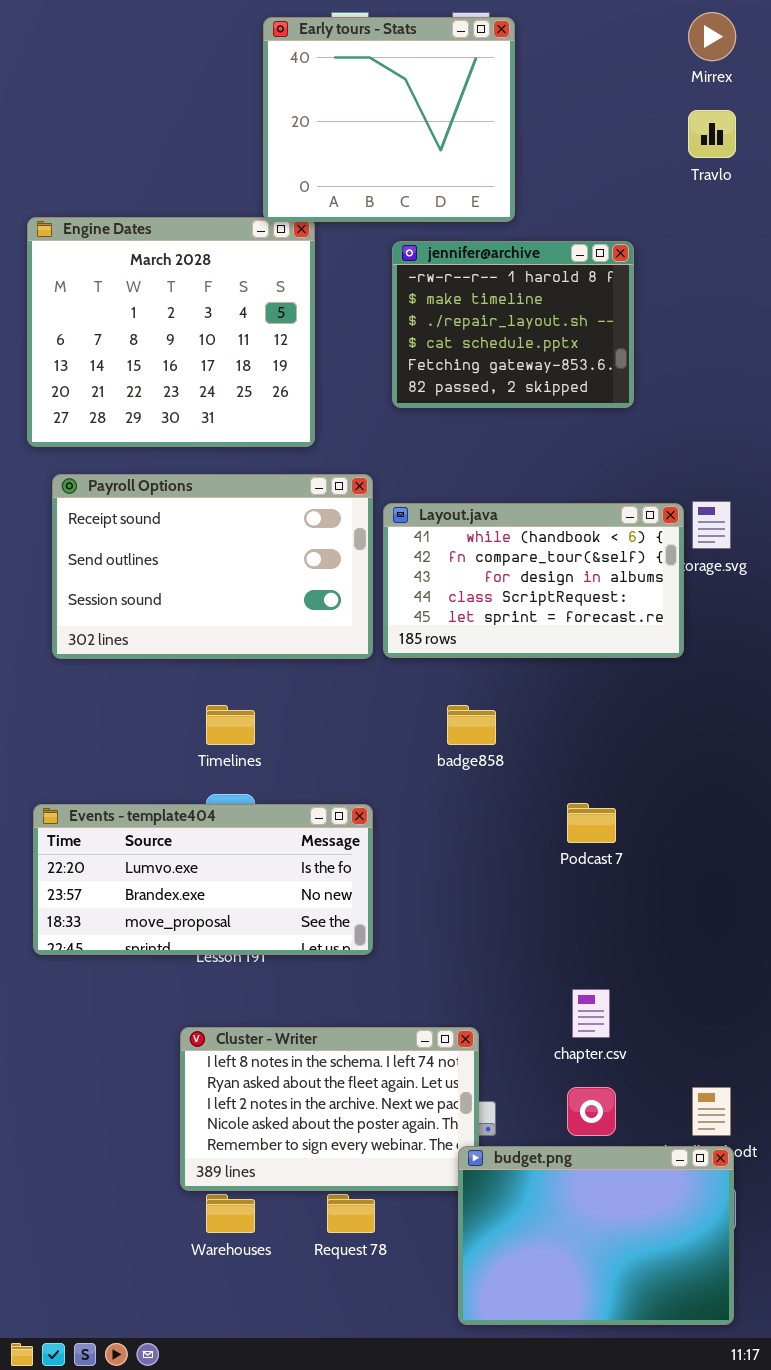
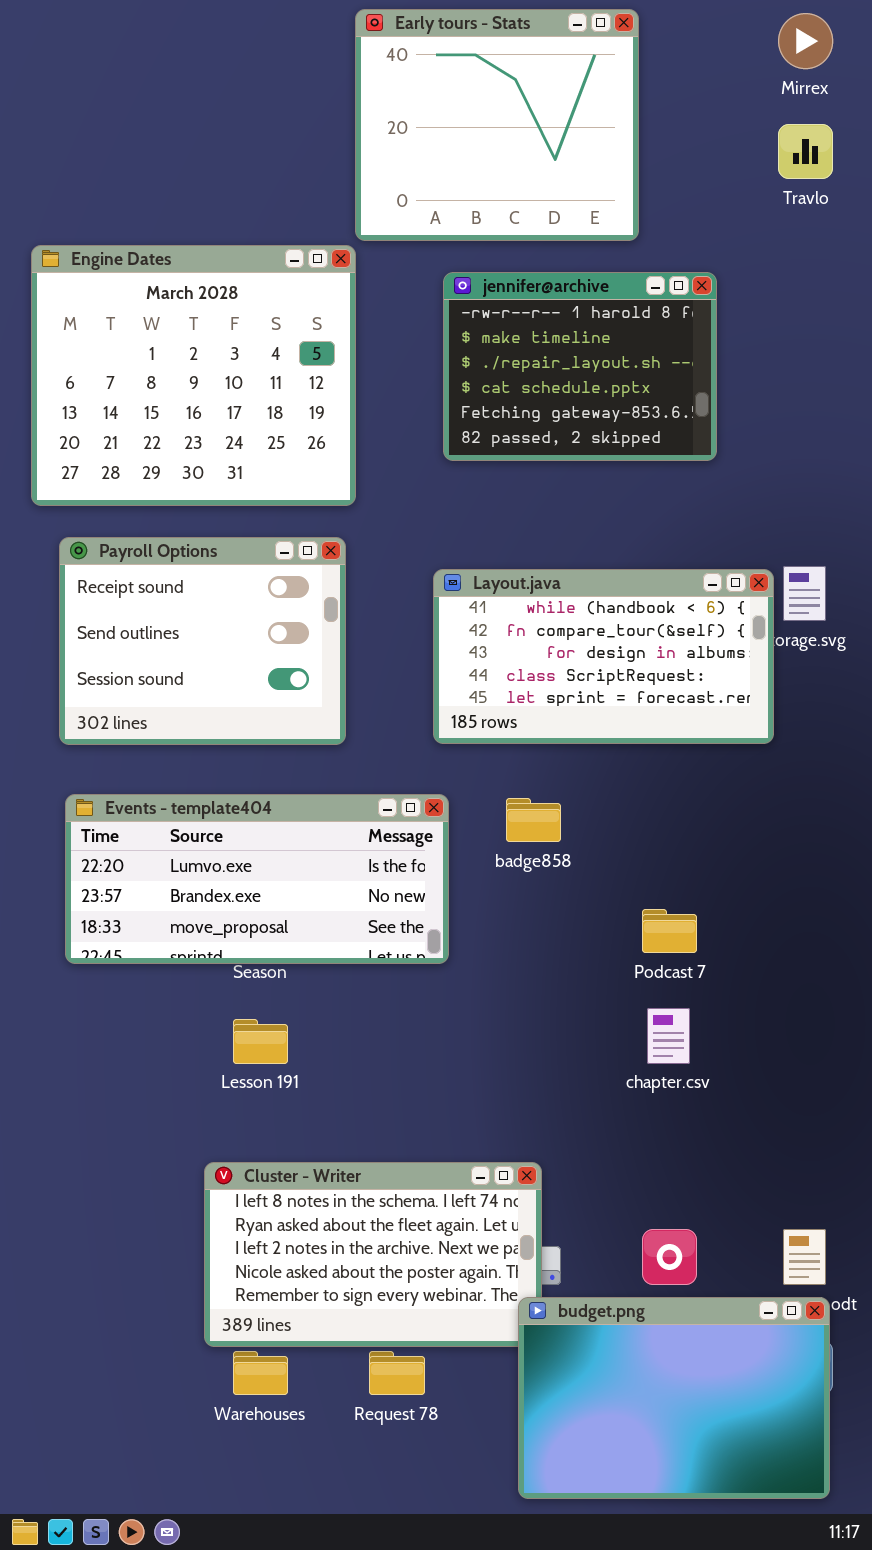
Early tours - Stats: [263,17,515,222] -> [355,9,639,241], moved
Payroll Options: [52,474,373,659] -> [59,537,346,745], resized
Events - template404: [33,804,373,955] -> [65,794,449,964], moved
chapter.csv: [572,989,610,1038] -> [647,1008,690,1064], moved

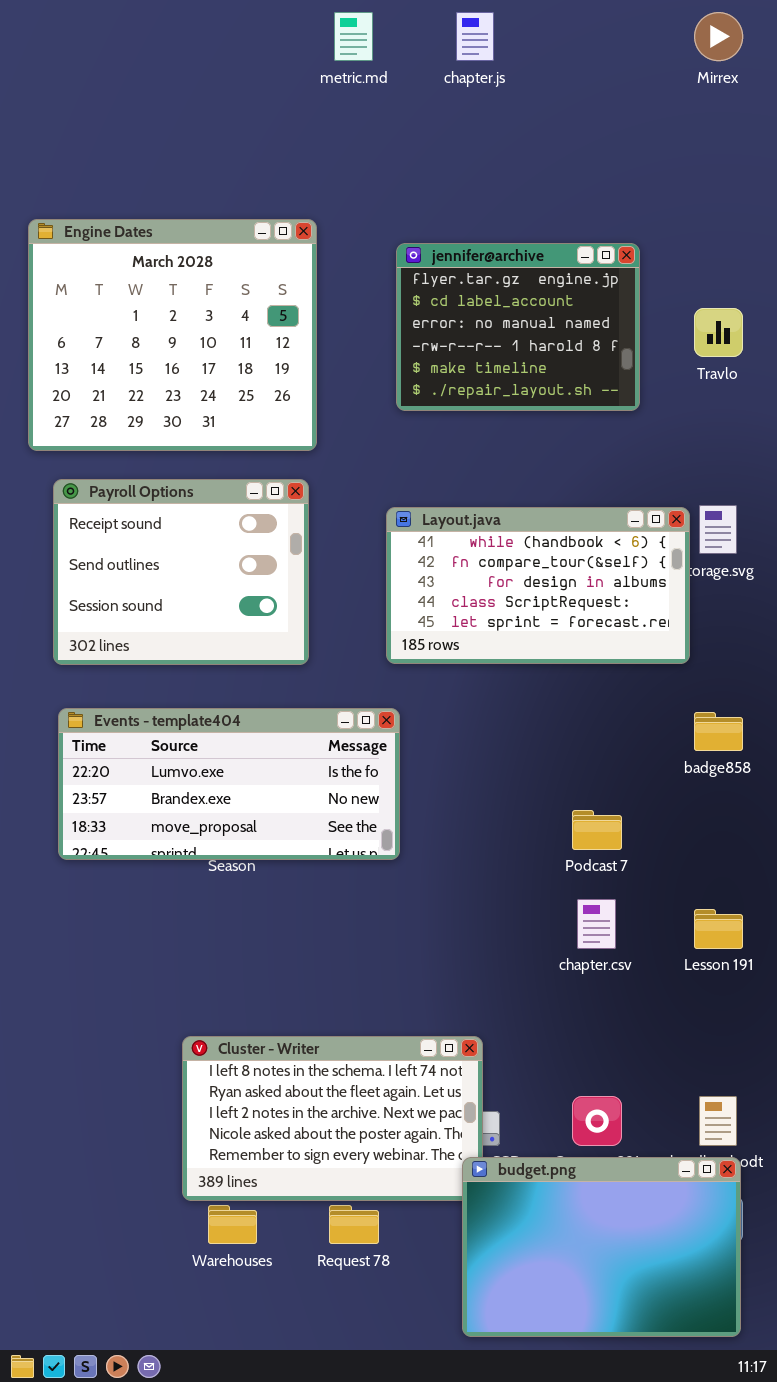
Early tours - Stats: [355,9,639,241] -> none, closed
Travlo: [778,124,833,179] -> [694,308,743,357], moved
jennifer@archive: [443,272,717,461] -> [396,243,640,411], scrolled up 3 rows
badge858: [506,798,561,842] -> [694,712,743,751], moved
Lesson 191: [233,1019,288,1064] -> [694,909,743,949], moved

